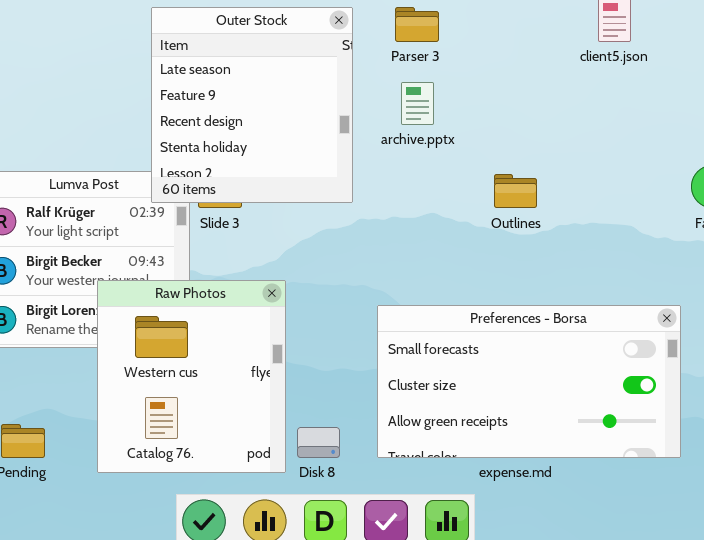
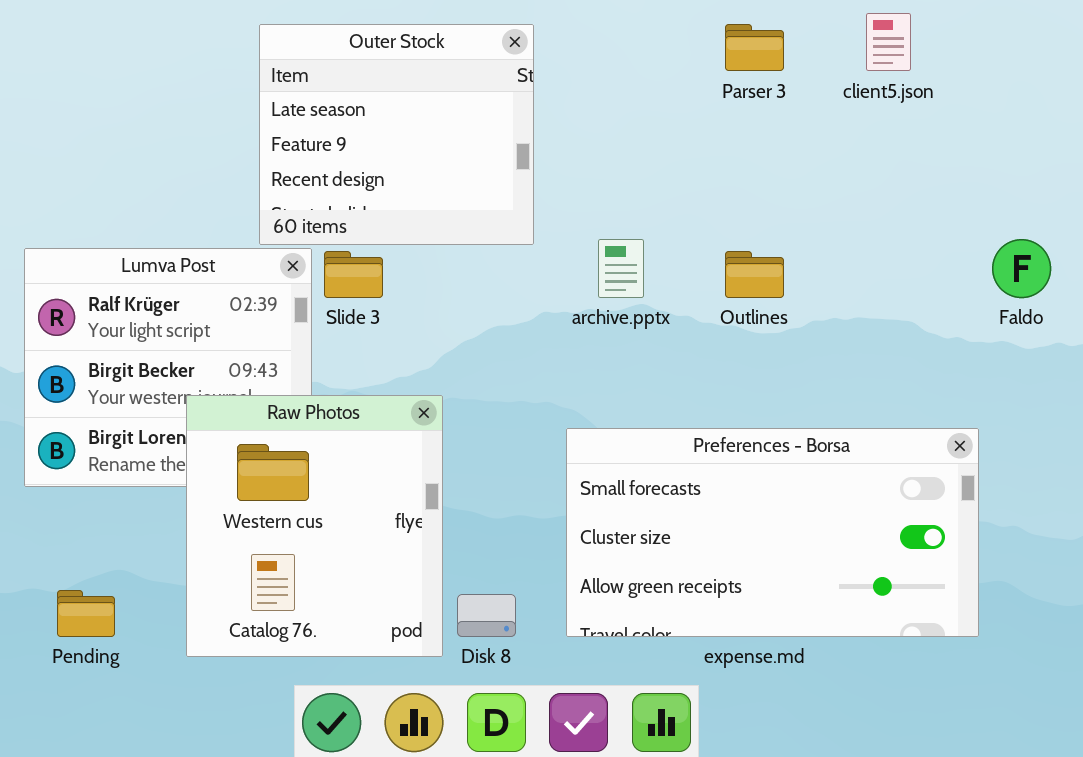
Outer Stock: [151,7,353,203] -> [259,24,534,245], resized
Parser 3: [395,7,439,42] -> [725,24,784,71], moved
archive.pptx: [401,82,434,125] -> [598,239,644,298], moved

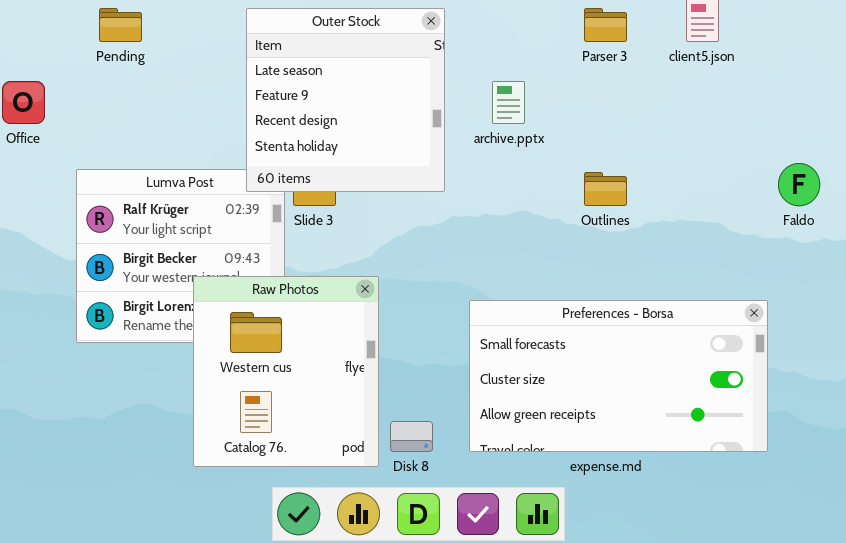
Outer Stock: [259,24,534,245] -> [246,8,445,192], resized
archive.pptx: [598,239,644,298] -> [492,81,525,124], moved
Pending: [57,590,115,637] -> [99,8,142,42], moved

